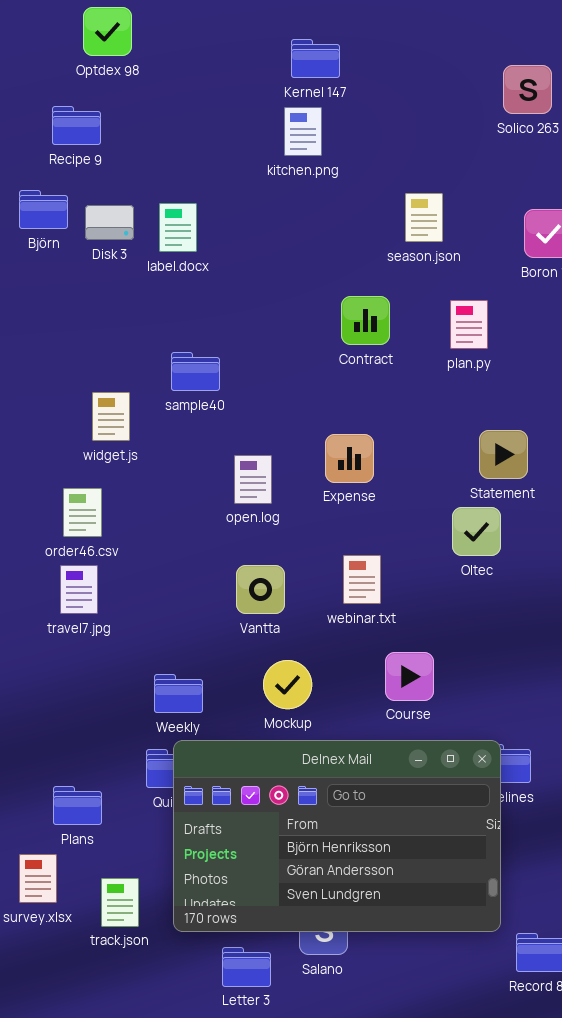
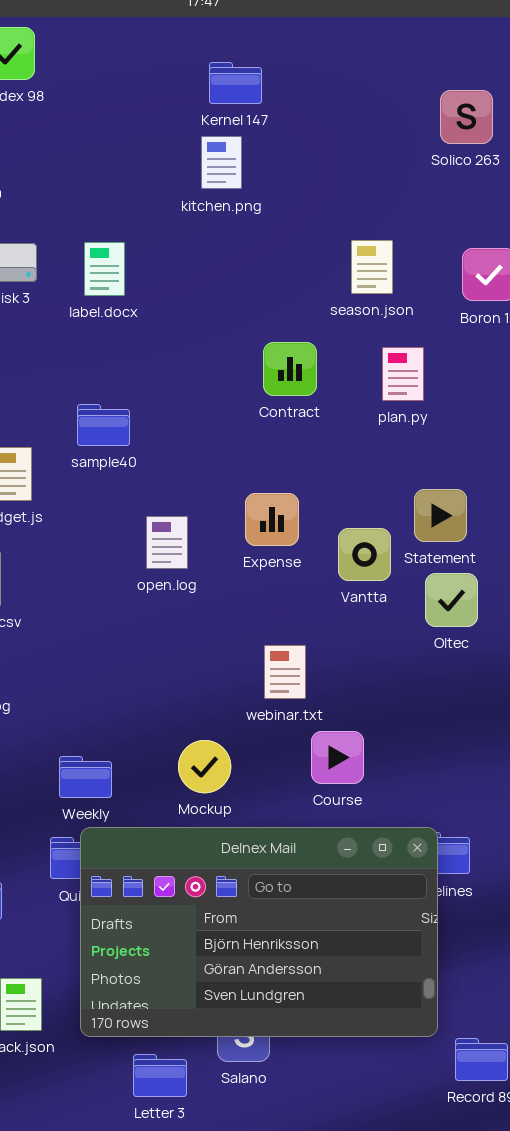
season.json: [405,193,443,242] -> [351,240,393,294], moved
label.docx: [159,203,197,252] -> [84,242,125,296], moved
Oltec: [452,507,501,556] -> [425,573,478,627], moved
webinar.txt: [343,555,381,604] -> [264,645,306,699], moved
Vantta: [236,565,285,614] -> [338,528,391,581], moved

